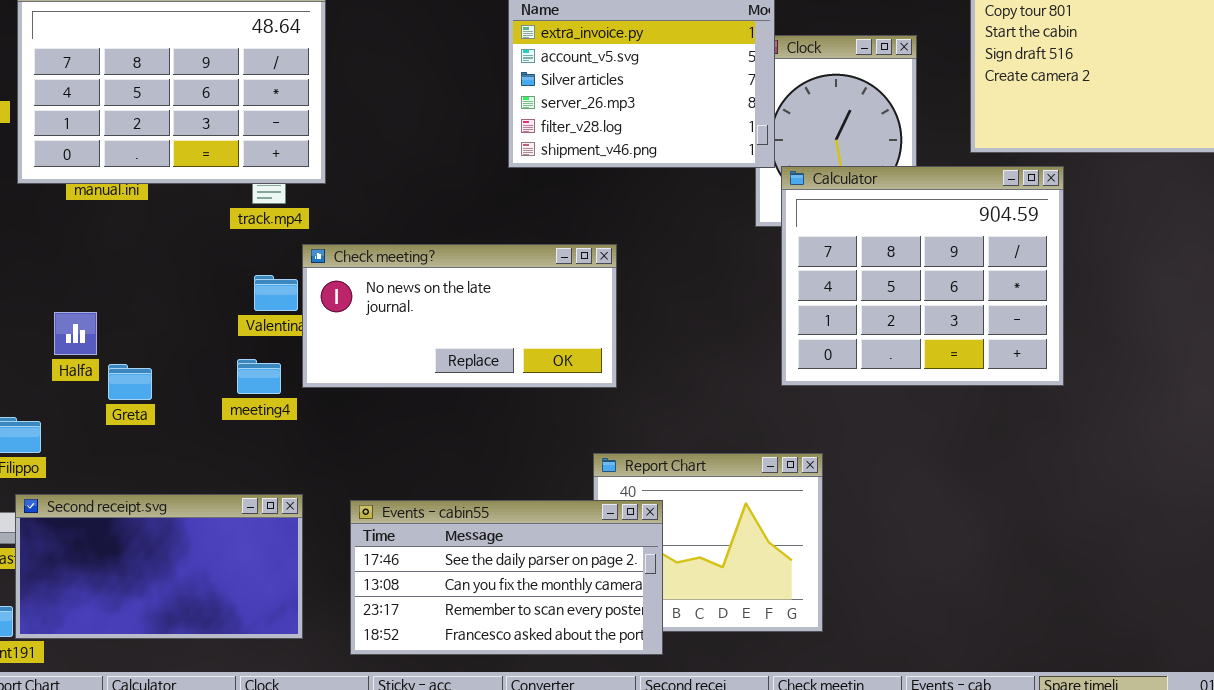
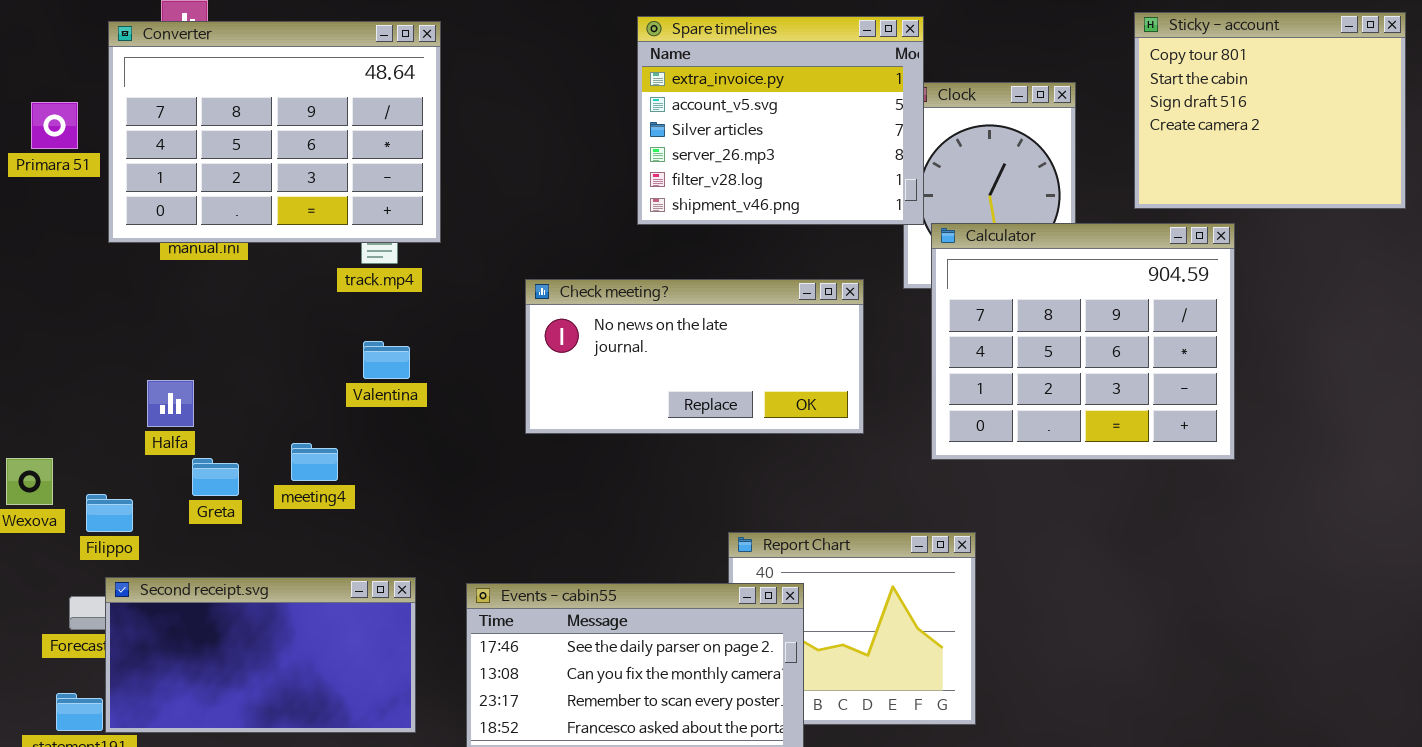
Check meeting?: [302,244,617,388] -> [525,279,864,434], moved
meeting4: [237,359,281,394] -> [291,443,338,481], moved
Greta: [108,364,152,400] -> [192,458,239,496], moved

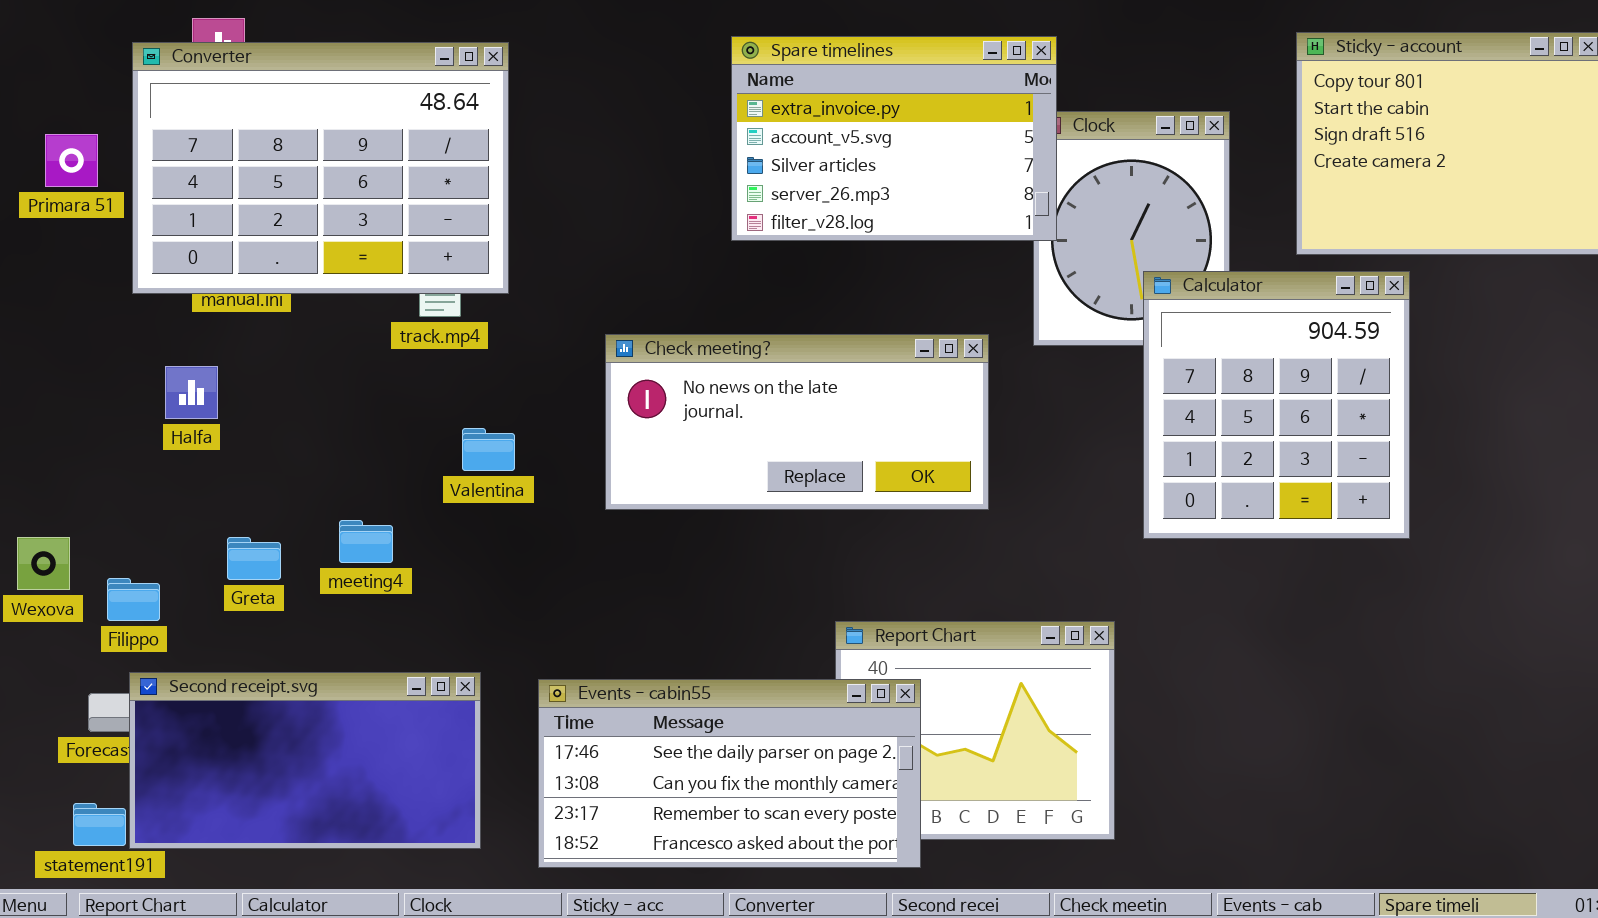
Spare timelines: [637,16,924,225] -> [731,36,1057,241], resized
Calculator: [931,223,1235,460] -> [1143,271,1410,539], resized
Valentina: [363,341,410,379] -> [462,428,515,471], moved
Halfa: [147,380,194,427] -> [165,366,218,419], moved

